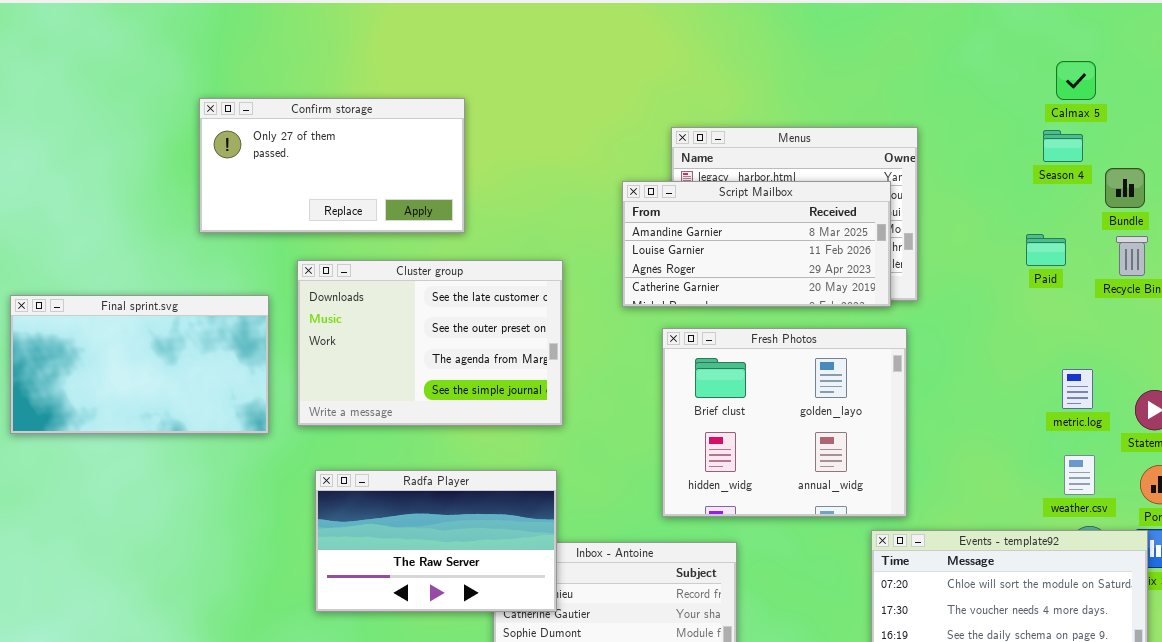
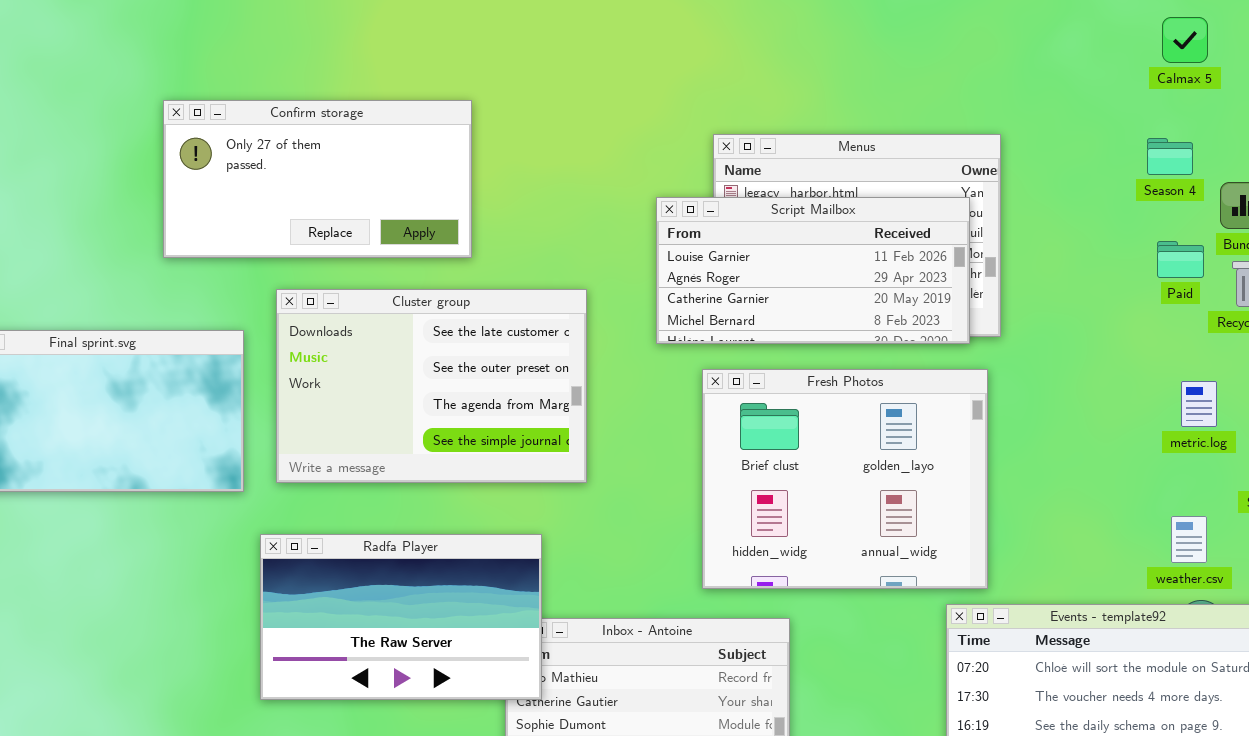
Calmax 5: [1056,61,1096,100] -> [1162,17,1208,63], moved
Script Mailbox: [622,181,891,307] -> [656,197,970,344], scrolled down 1 row
Paid: [1026,234,1066,266] -> [1157,241,1204,278], moved
metric.log: [1062,369,1093,409] -> [1181,381,1217,427], moved
Radfa Player: [315,470,557,612] -> [260,534,542,700], moved

